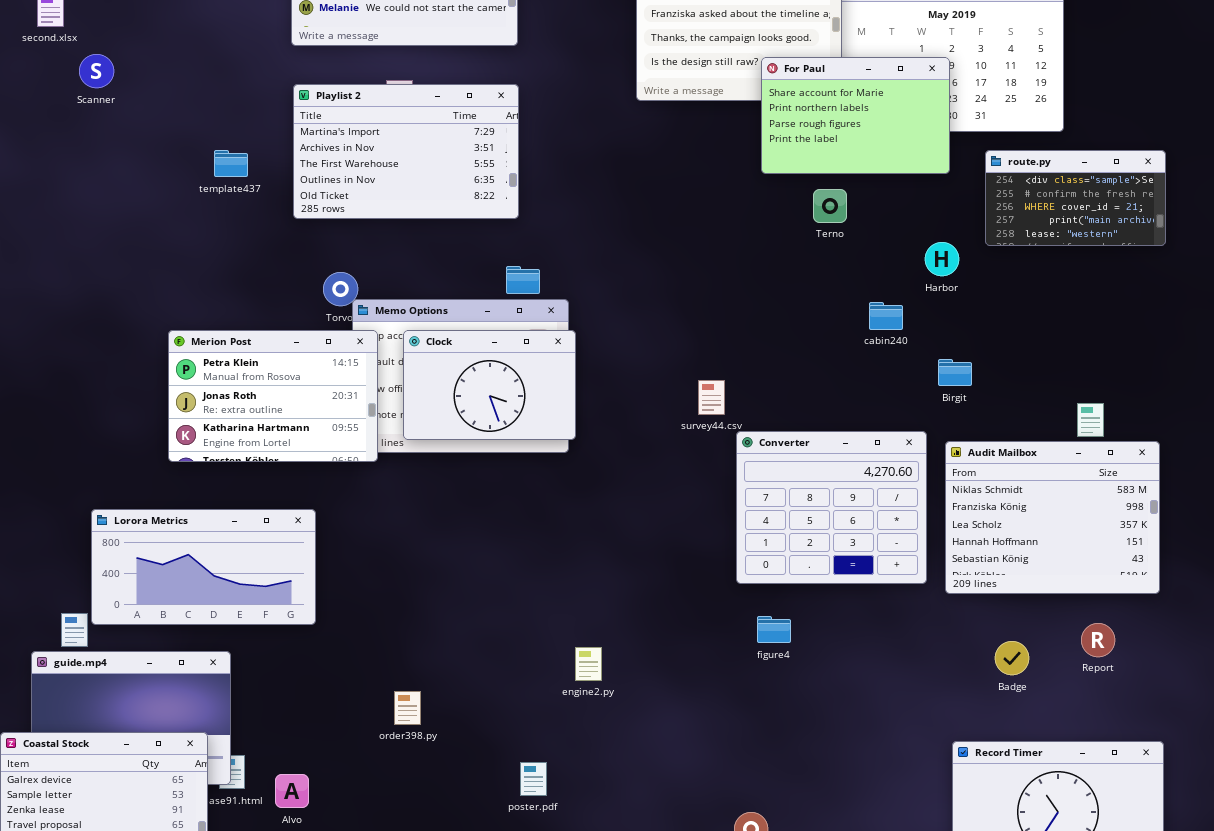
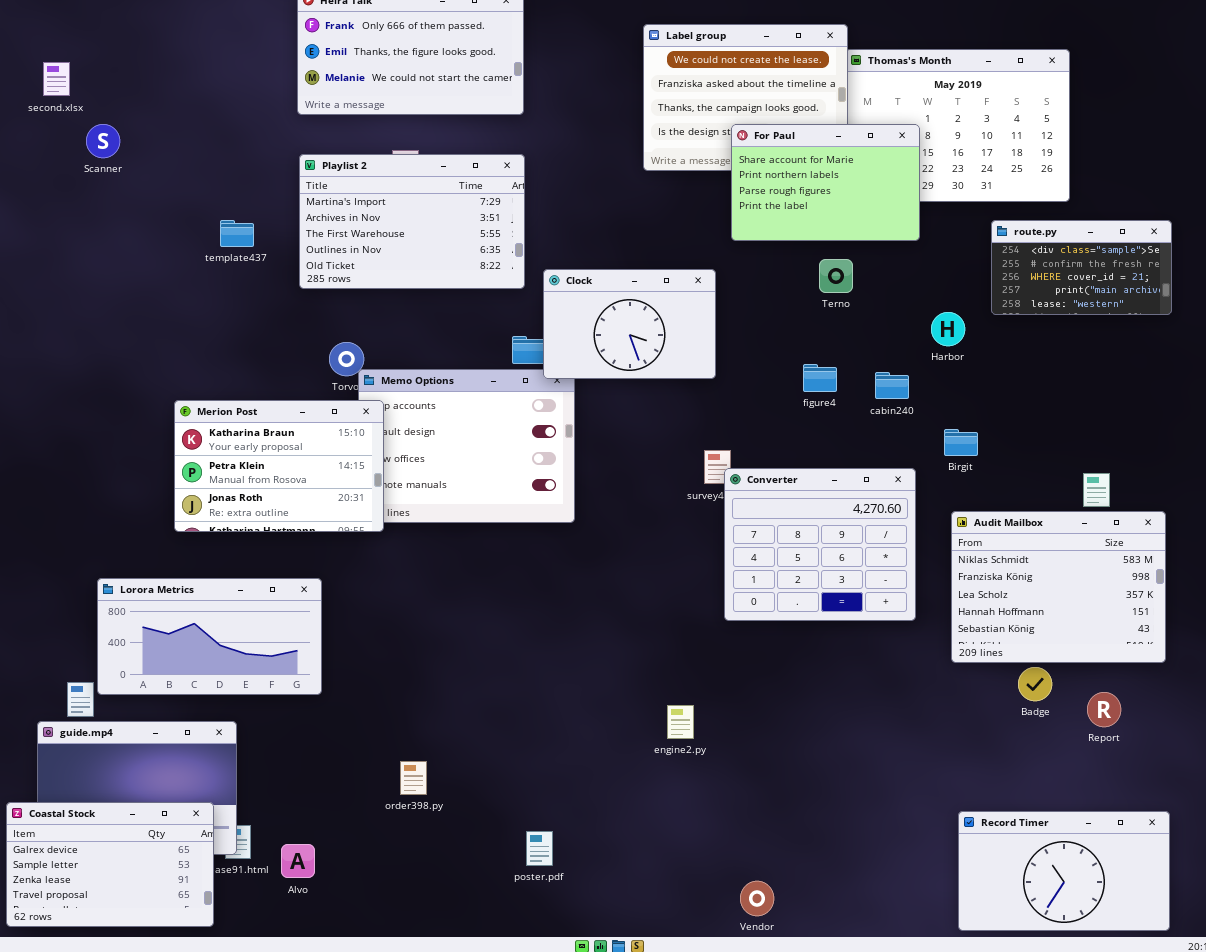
For Paul: [761,57,950,174] -> [731,124,920,241], moved
Clock: [403,330,576,440] -> [543,269,716,379], moved
Merion Post: [168,330,378,462] -> [174,400,384,532], scrolled up 1 row
Converter: [736,431,927,584] -> [724,468,916,621], moved
figure4: [757,616,791,643] -> [803,364,837,392], moved
Badge: [995,641,1029,675] -> [1018,667,1052,701], moved
engine2.py: [575,647,602,681] -> [667,705,694,739], moved

